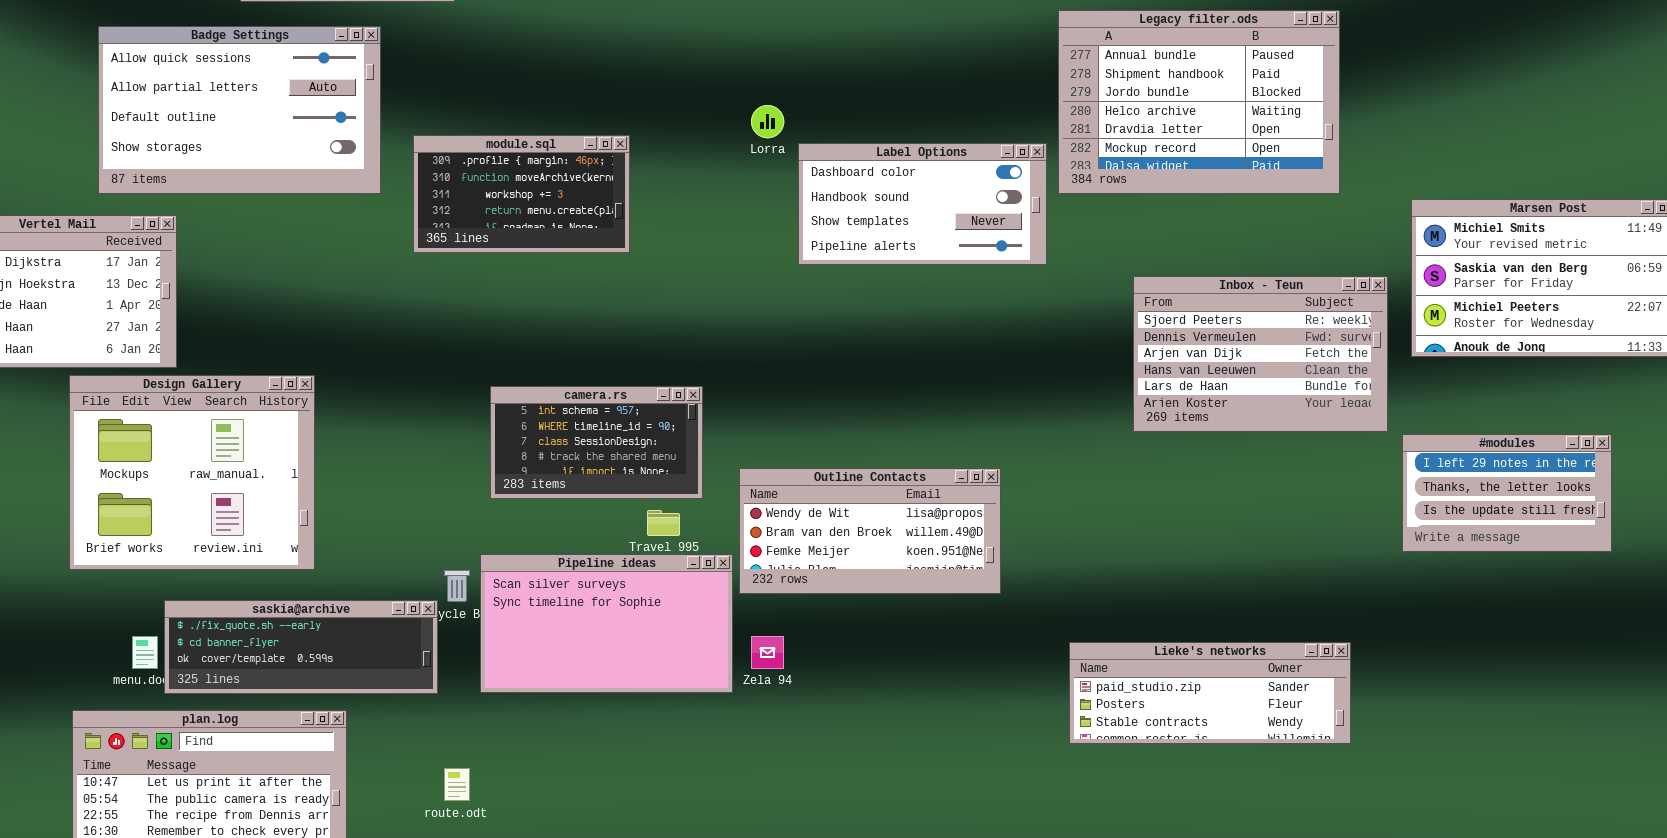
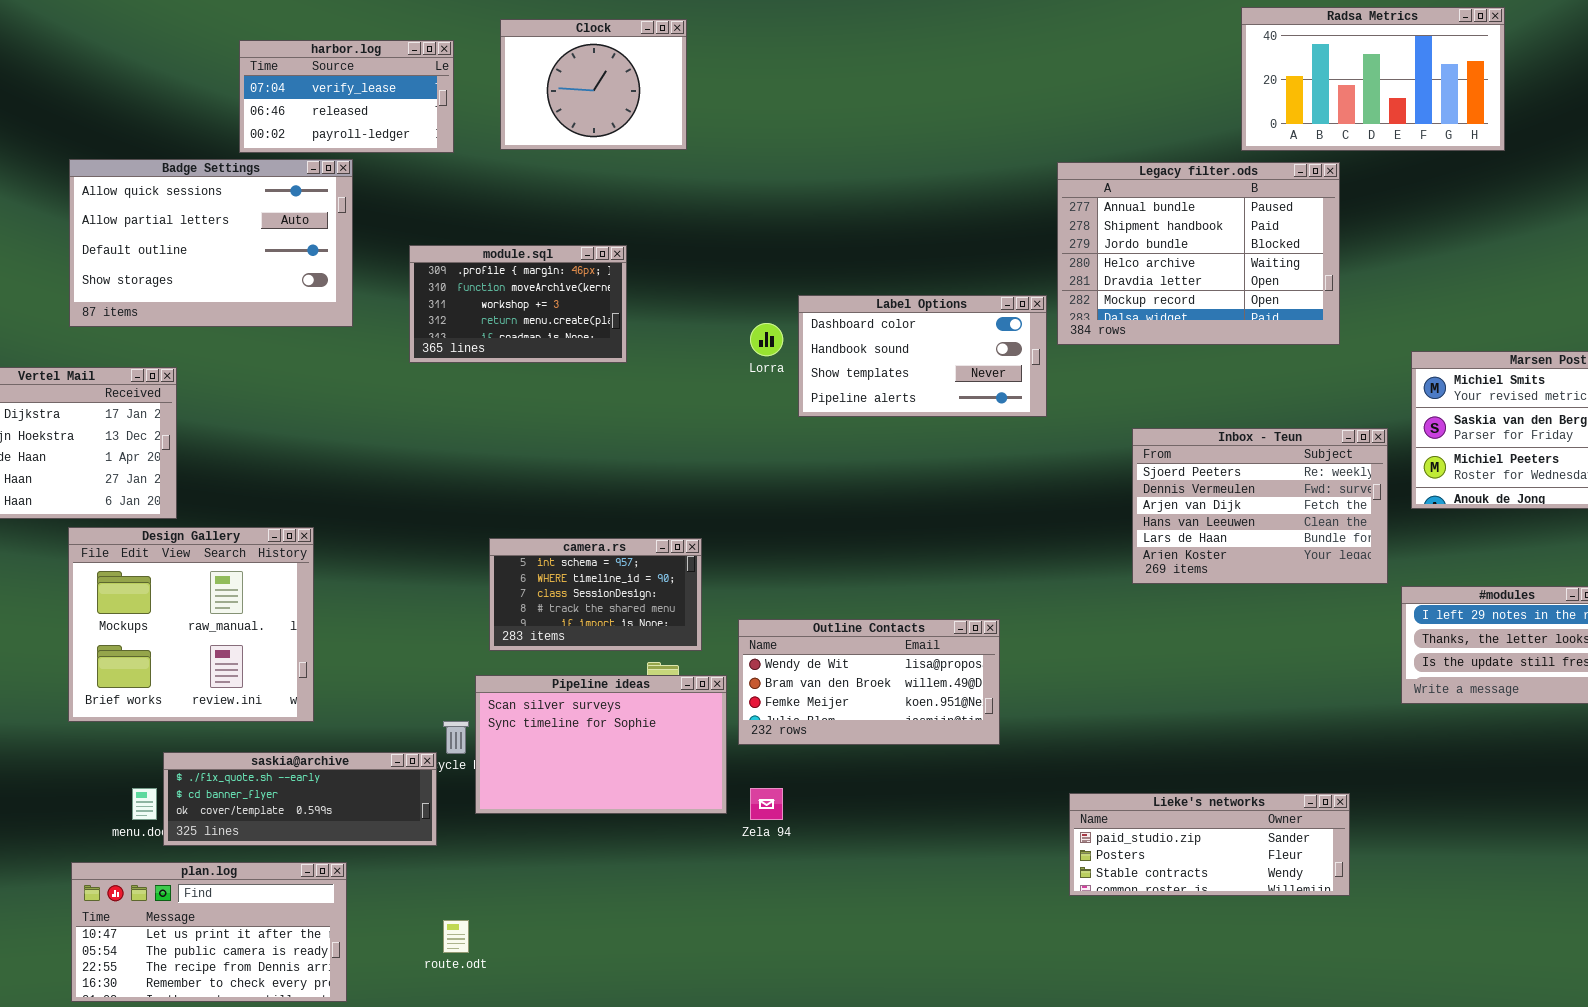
Badge Settings: [98,26,381,194] -> [69,159,353,327], moved
Lorra: [751,105,784,138] -> [750,323,783,356], moved
module.sql: [413,135,630,253] -> [409,245,627,363], moved
Pipeline ideas: [480,554,733,693] -> [475,675,727,814], moved

